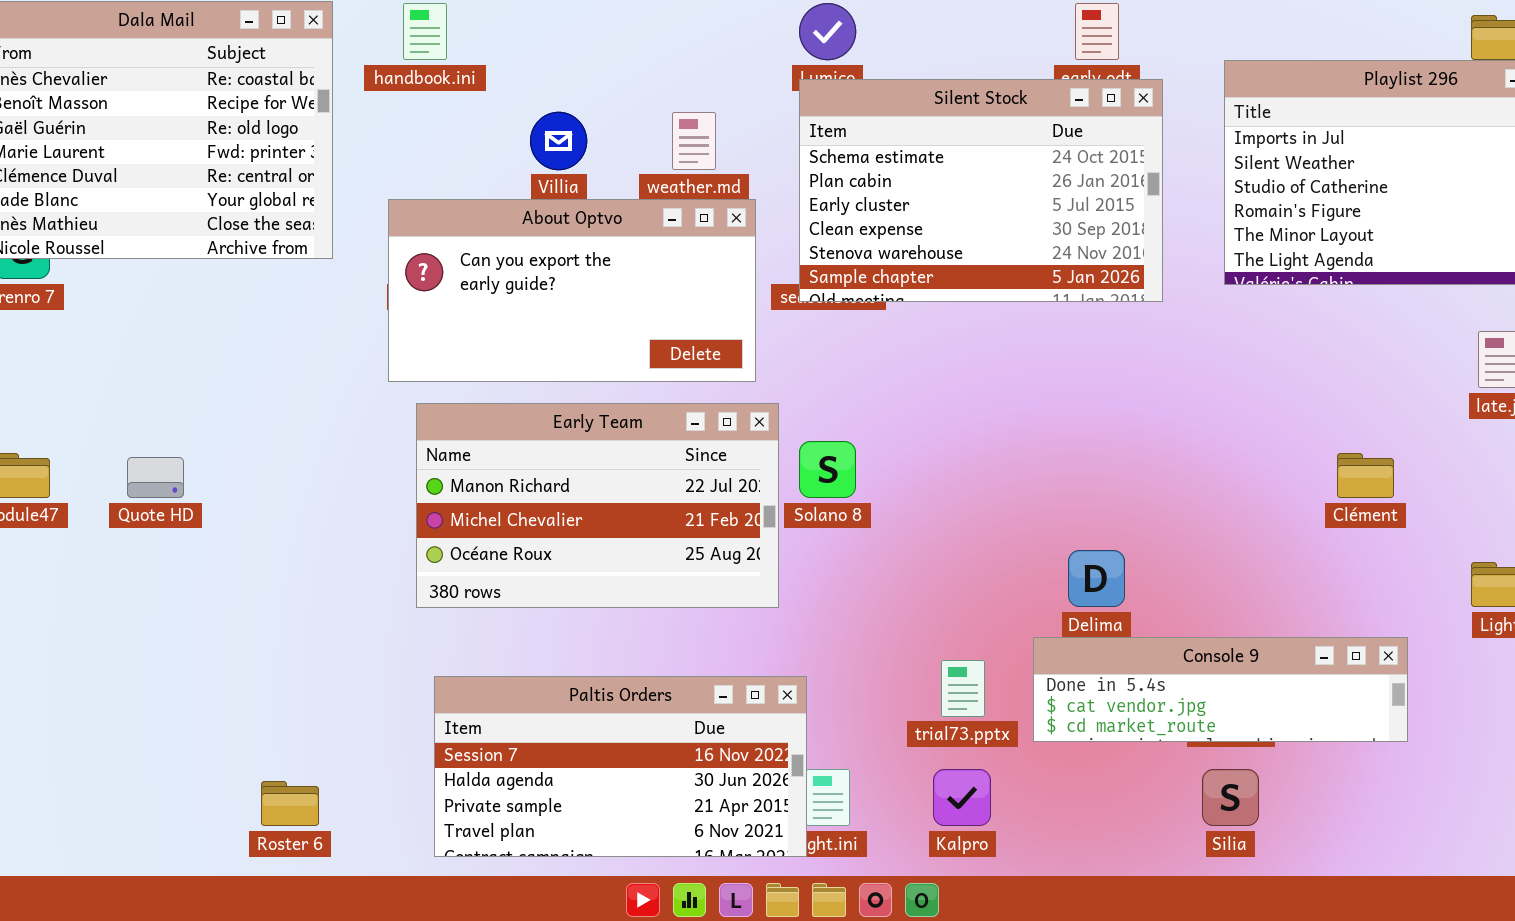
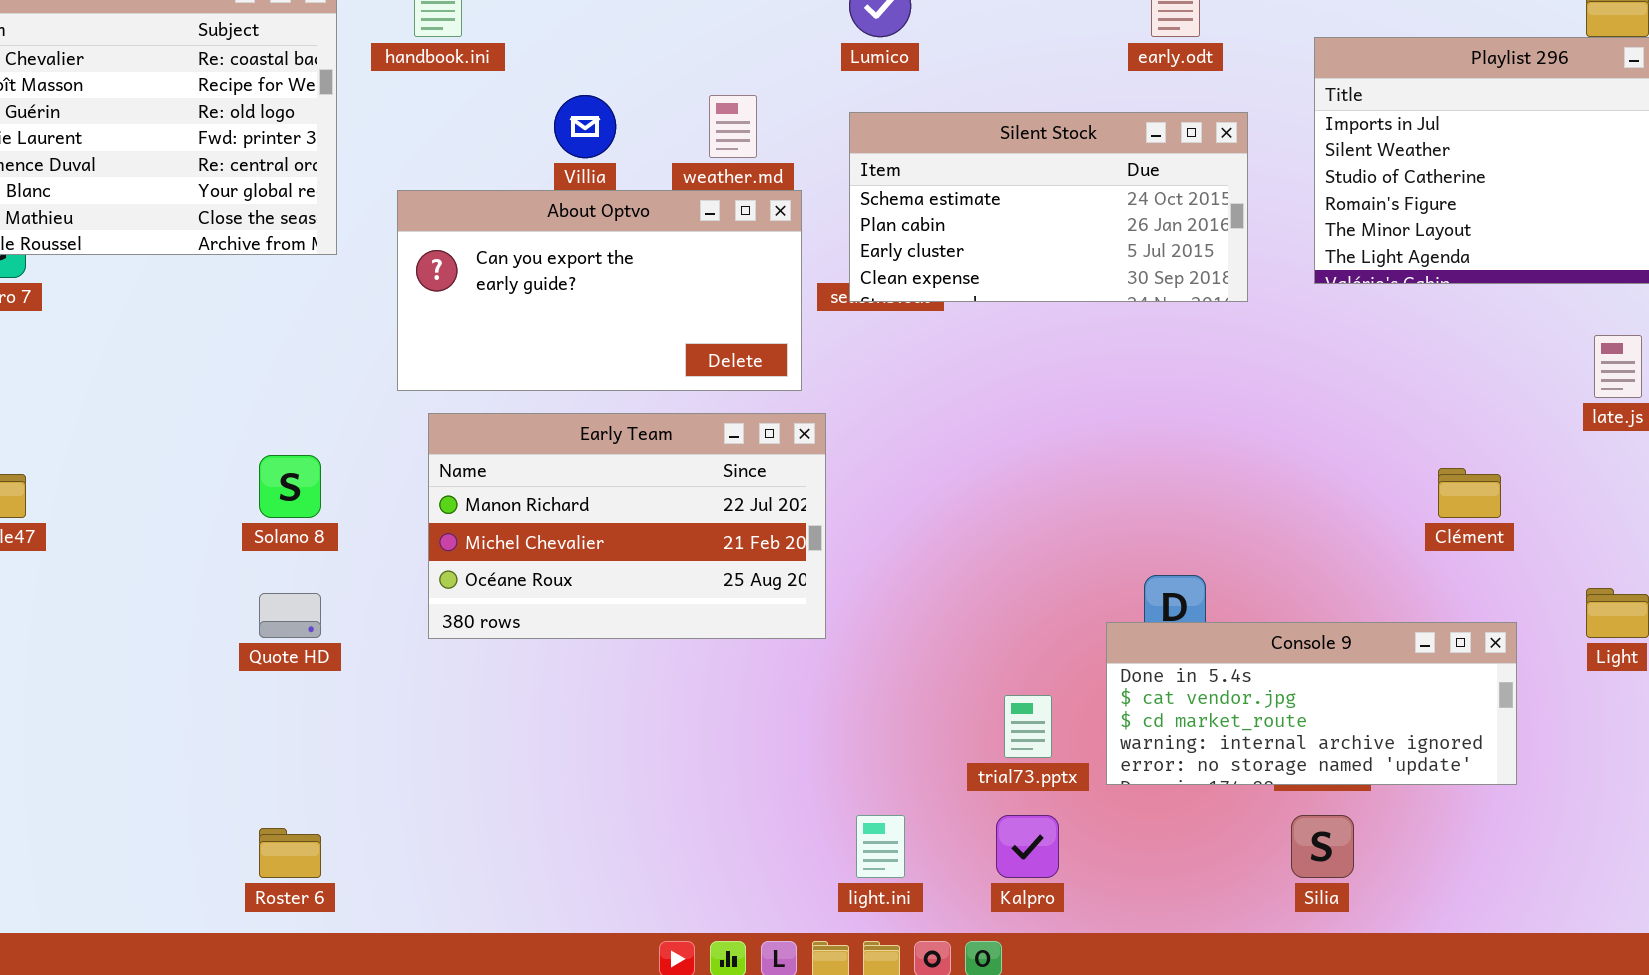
Silent Stock: [799,79,1163,302] -> [849,112,1248,302], resized
Solano 8: [799,441,856,498] -> [259,455,321,518], moved
Quote HD: [127,457,184,498] -> [259,593,321,638], moved
Console 9: [1033,637,1408,742] -> [1106,622,1517,785], resized
Paltis Orders: [434,676,807,857] -> none, closed

